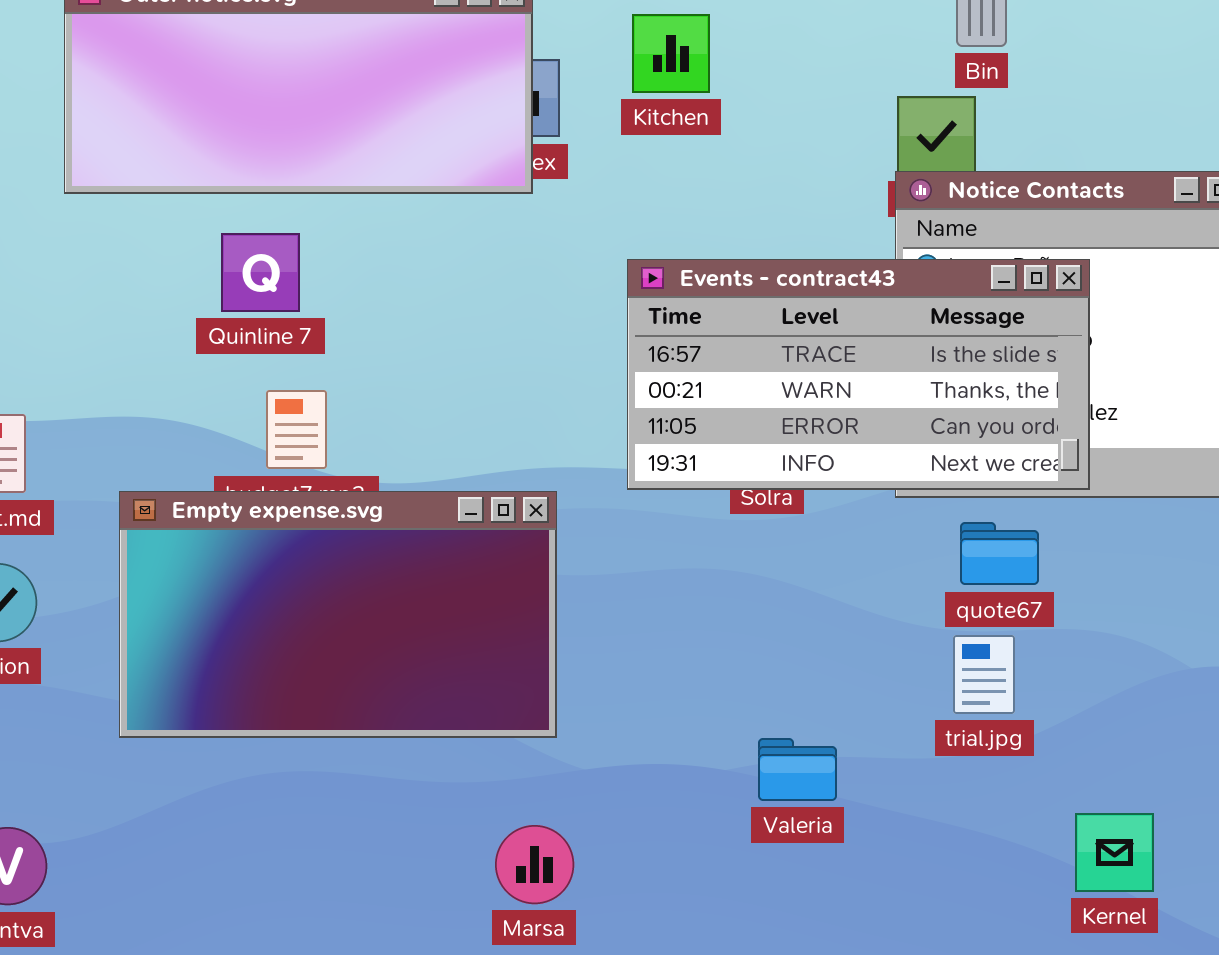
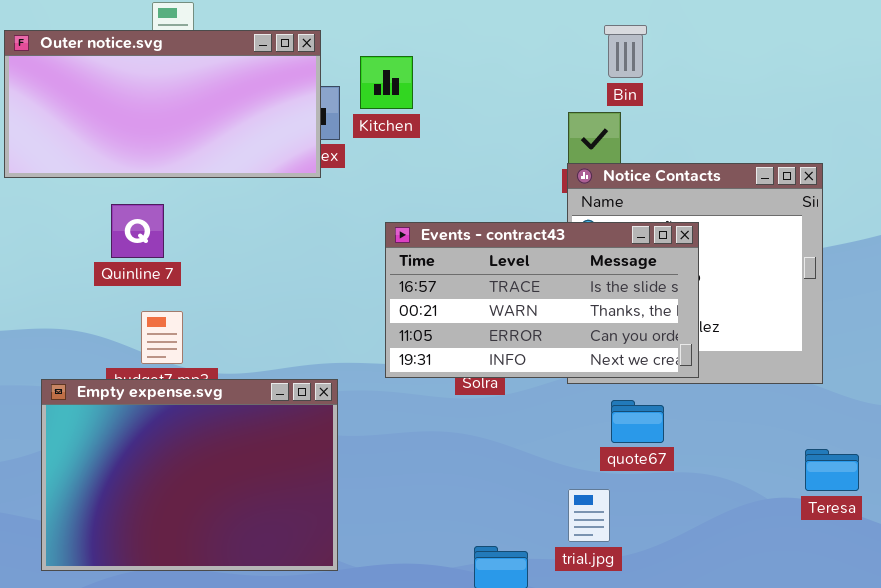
Kitchen: [632,14,710,93] -> [360,56,413,109], moved
Empty expense.svg: [119,491,557,738] -> [41,379,338,571], resized
trial.jpg: [953,635,1015,714] -> [568,489,610,542], moved

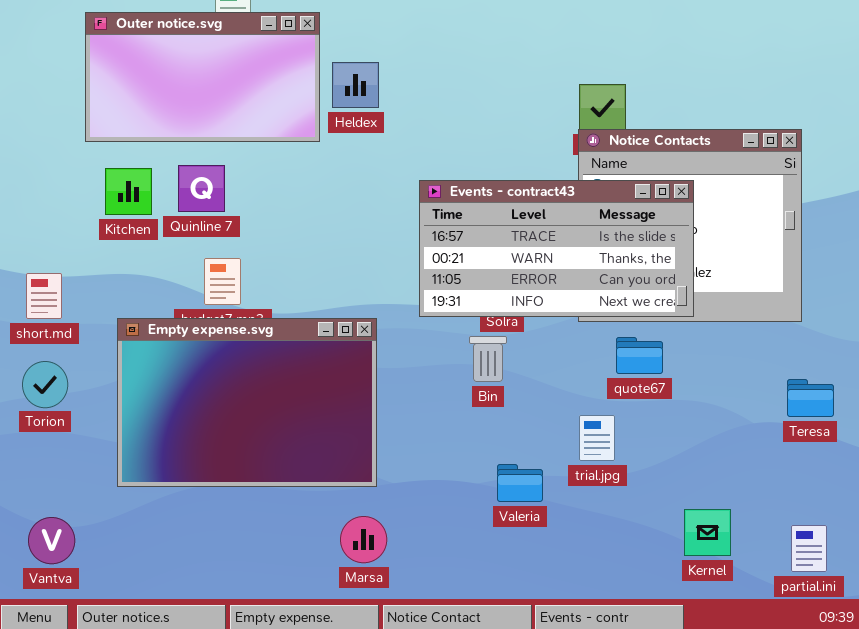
Bin: [604,25,647,78] -> [469,336,507,382], moved
Outer notice.svg: [4,30,321,178] -> [85,12,320,142], resized
Kitchen: [360,56,413,109] -> [105,168,152,215], moved

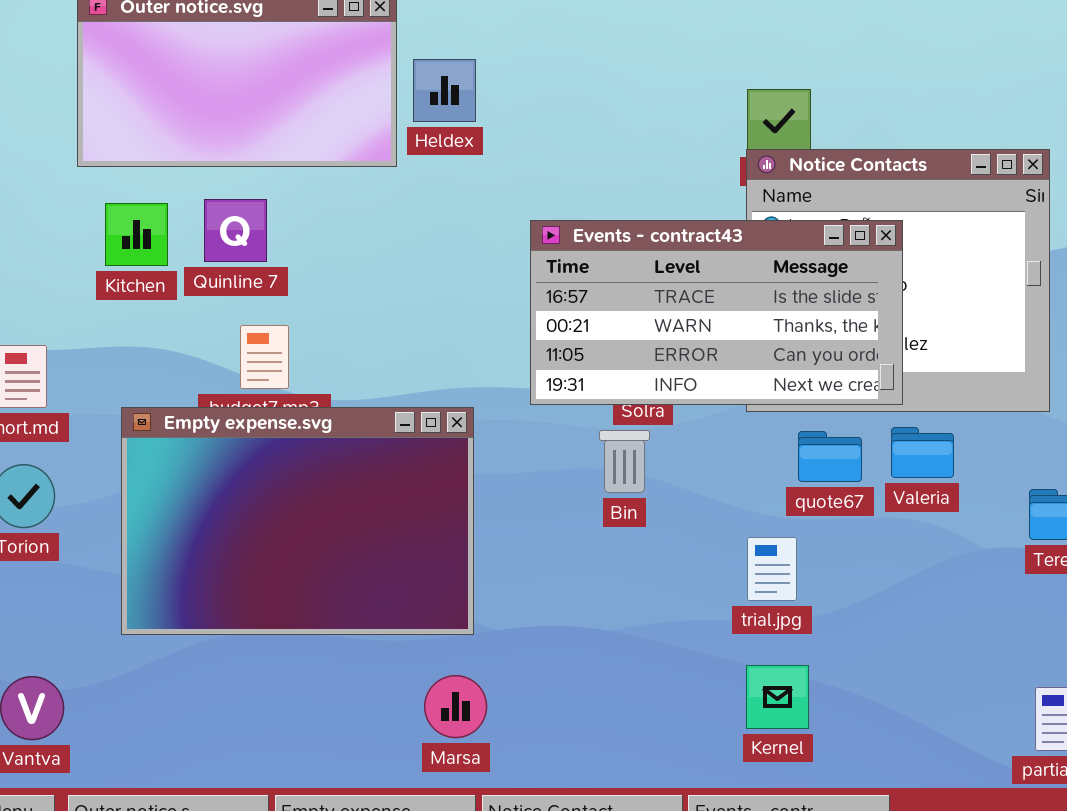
Valeria: [497,464,543,502] -> [891,427,954,478], moved
Kernel: [684,509,731,556] -> [746,665,809,729], moved

